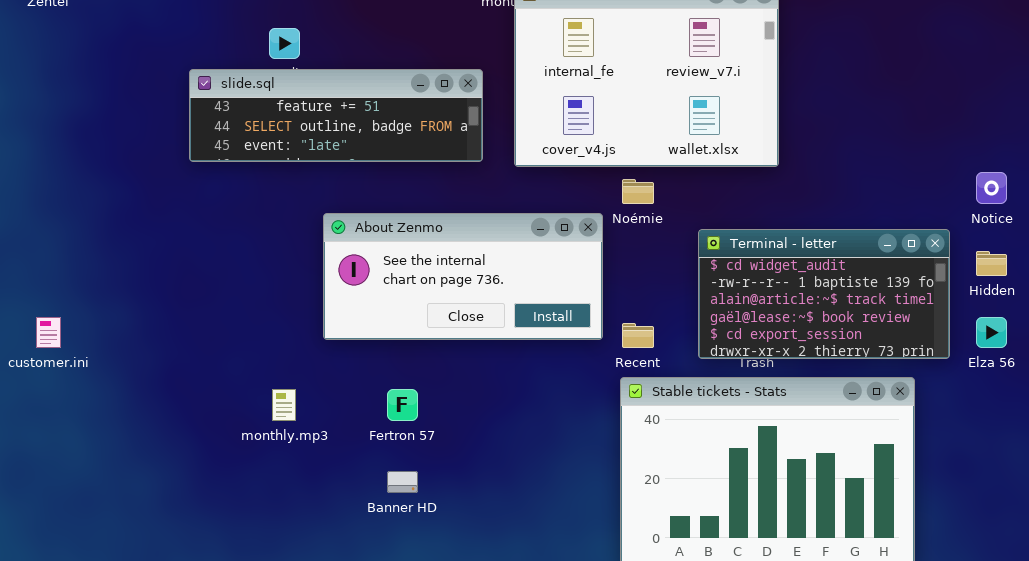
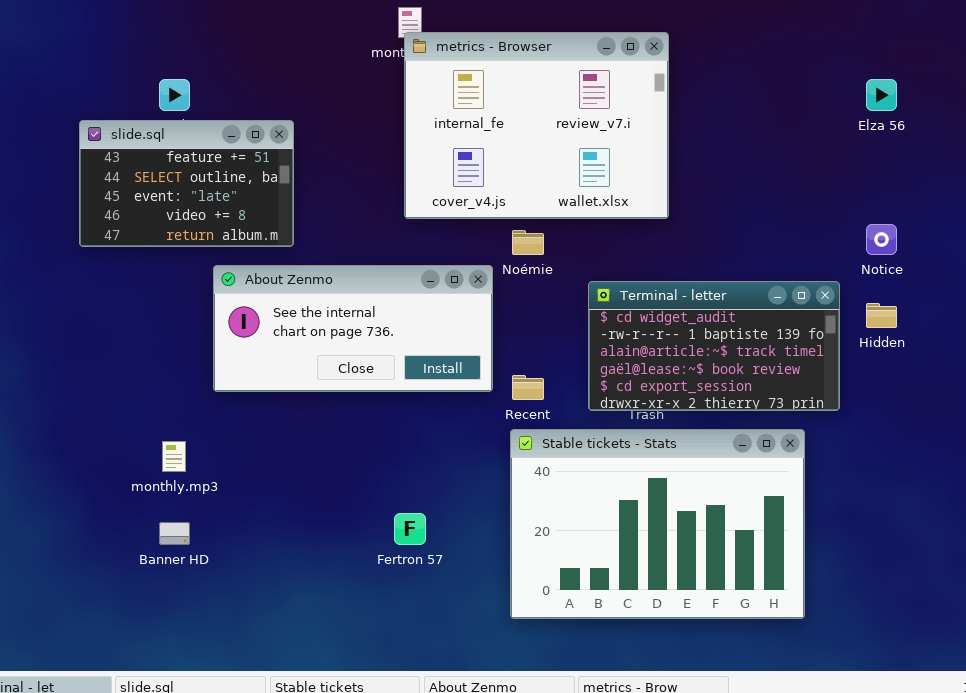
slide.sql: [189,69,483,162] -> [79,120,294,247], resized
Elza 56: [976,317,1007,348] -> [866,79,897,111], moved
Fertron 57: [387,389,418,421] -> [394,513,426,545], moved
Banner HD: [387,471,418,493] -> [159,522,190,545], moved

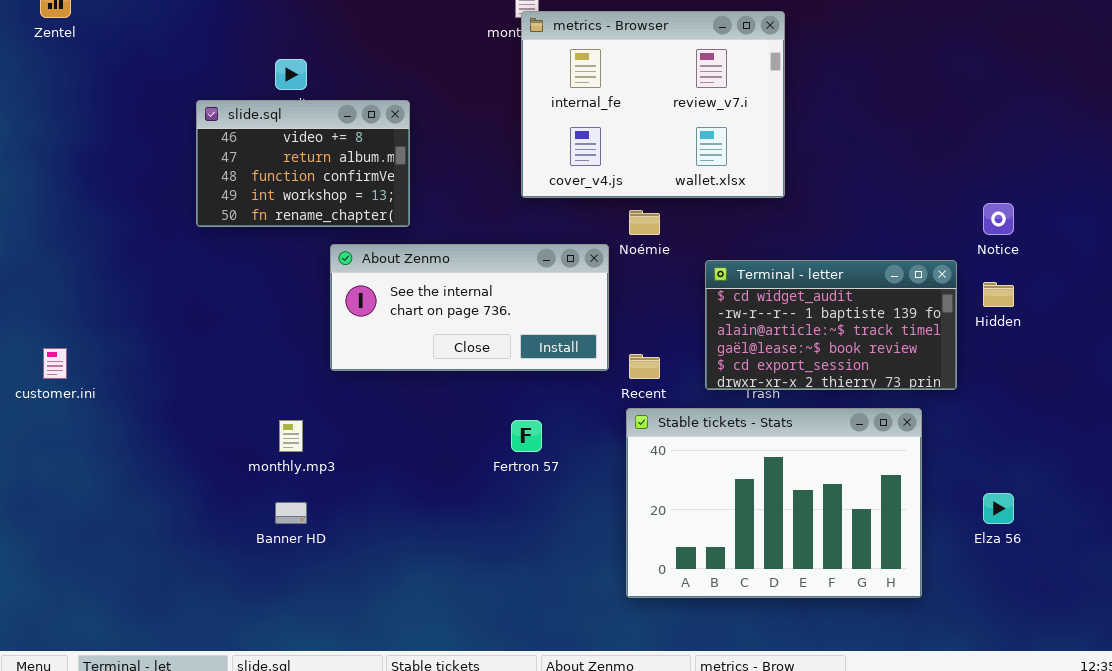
Elza 56: [866,79,897,111] -> [983,493,1014,524], moved
slide.sql: [79,120,294,247] -> [196,100,410,227], scrolled down 3 rows
Fertron 57: [394,513,426,545] -> [511,420,542,452], moved

